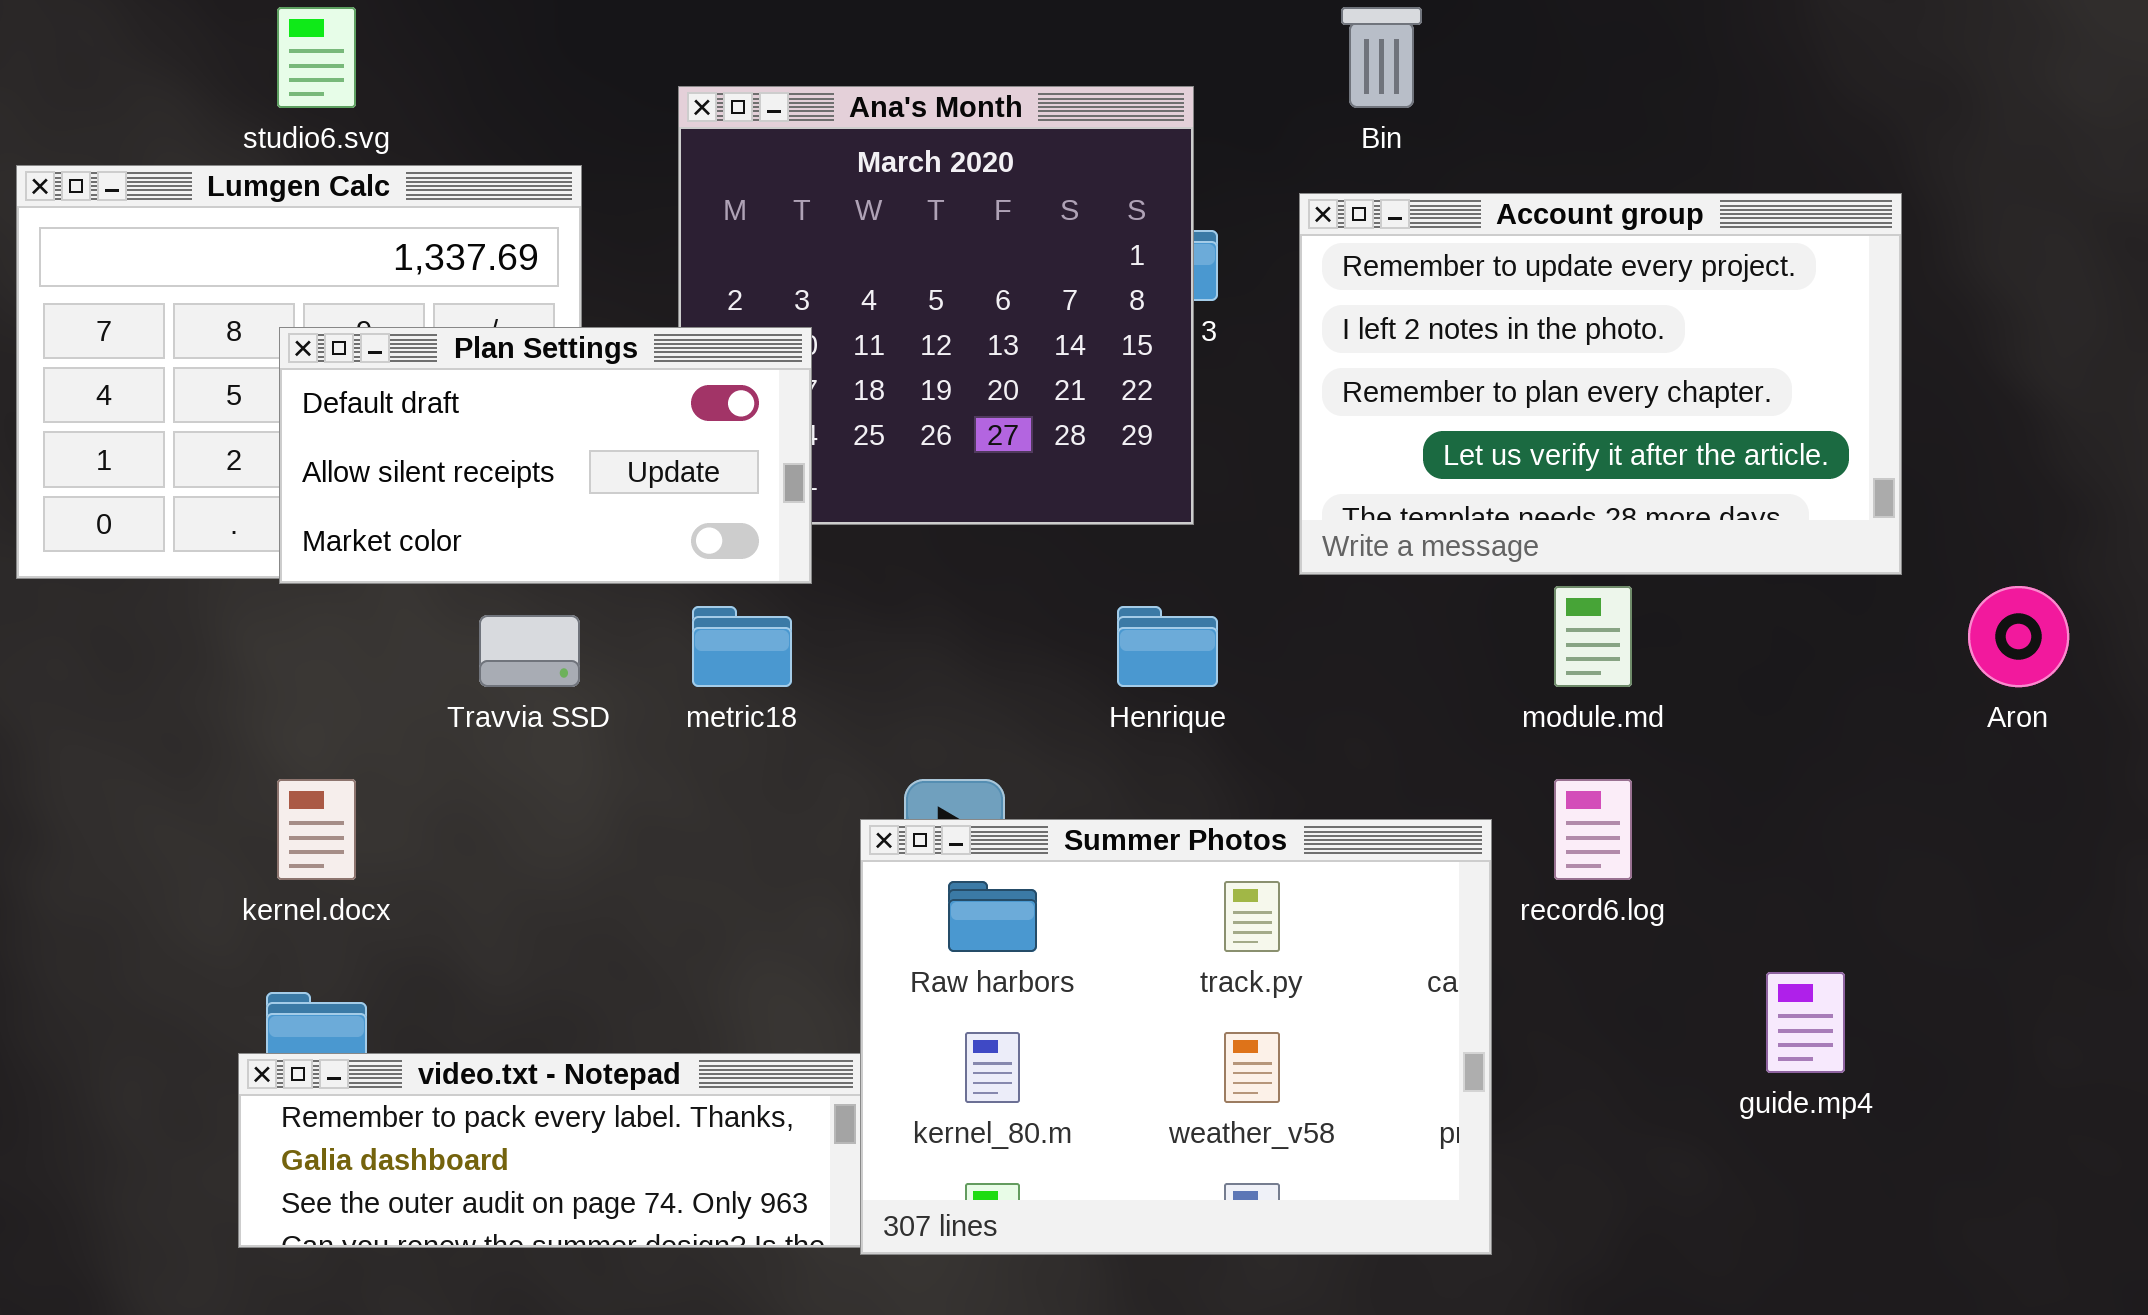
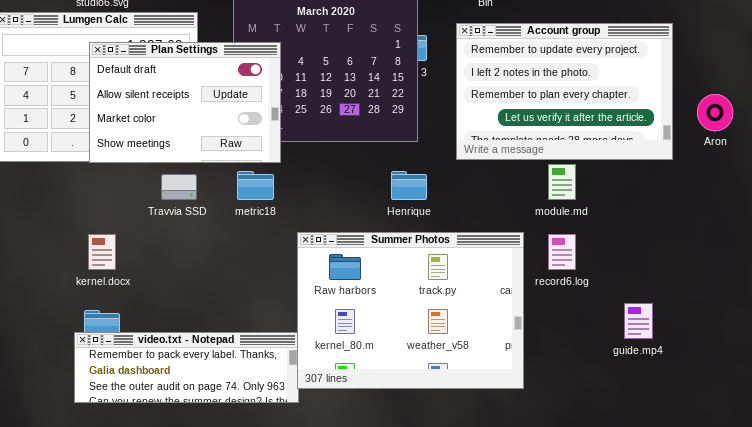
Plan Settings: [279,327,812,584] -> [89,42,281,163], resized
Aron: [1968,586,2069,687] -> [697,94,733,131], moved
Summer Photos: [860,819,1492,1255] -> [297,232,524,389], moved

